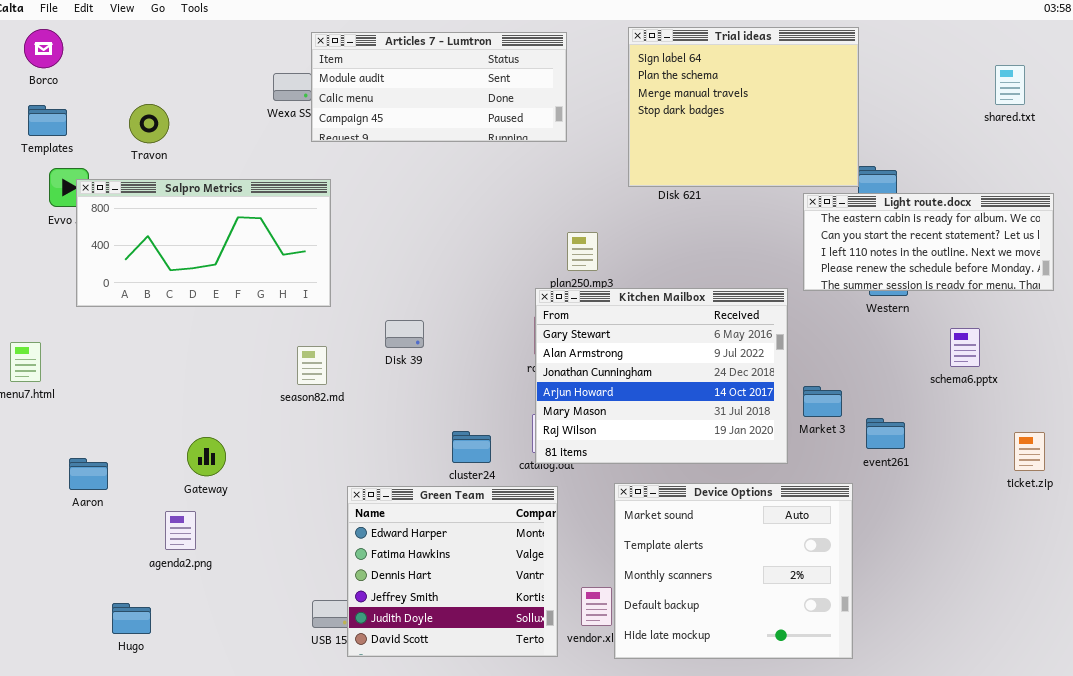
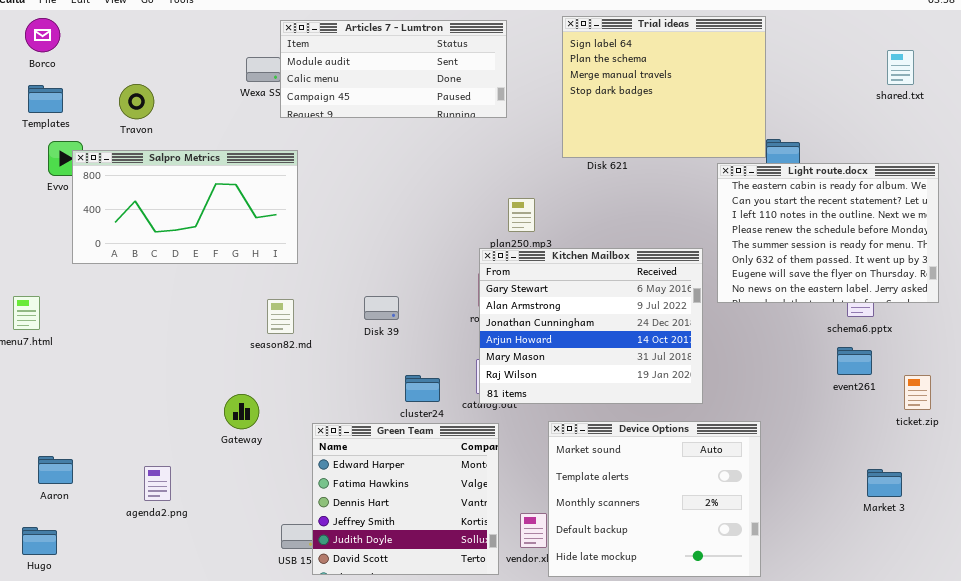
Light route.docx: [803,193,1054,291] -> [717,163,939,303], resized
Disk 39: [385,320,424,348] -> [364,296,399,320], moved
Market 3: [803,386,842,417] -> [867,469,902,497], moved
event261: [866,418,905,449] -> [837,347,872,375], moved
Gateway: [187,437,226,476] -> [224,394,259,429], moved
Aaron: [69,458,108,490] -> [38,456,73,484], moved
agenda2.png: [165,511,196,550] -> [144,466,171,501], moved
Hugo: [112,603,151,634] -> [22,527,57,555], moved

